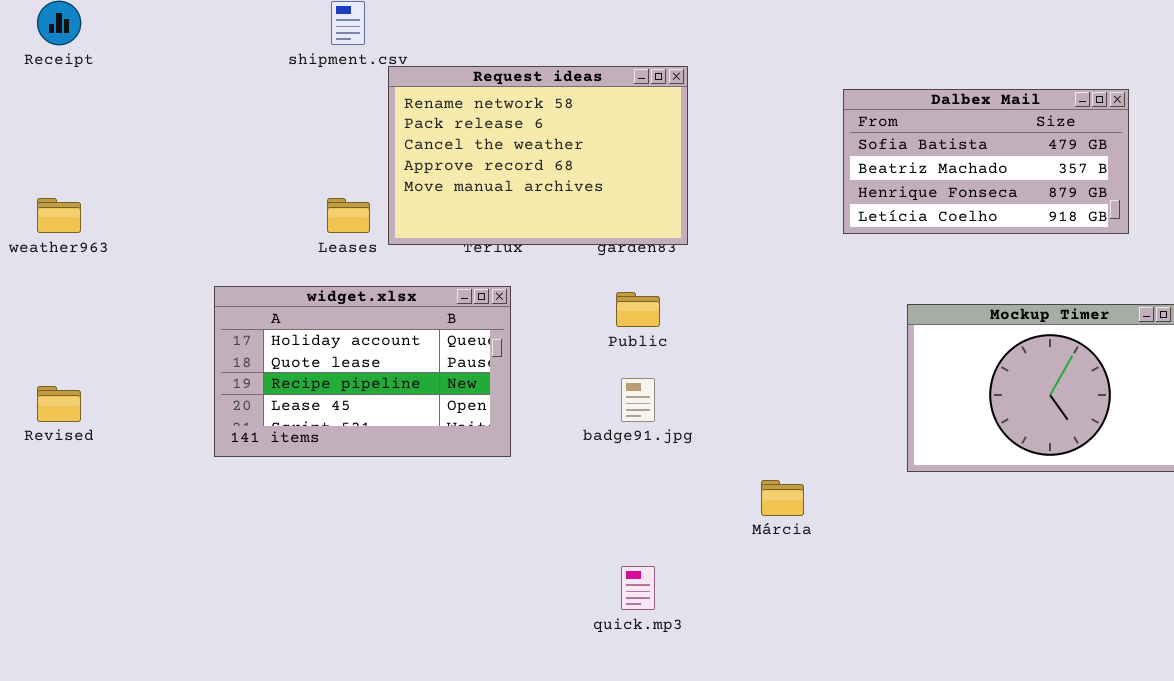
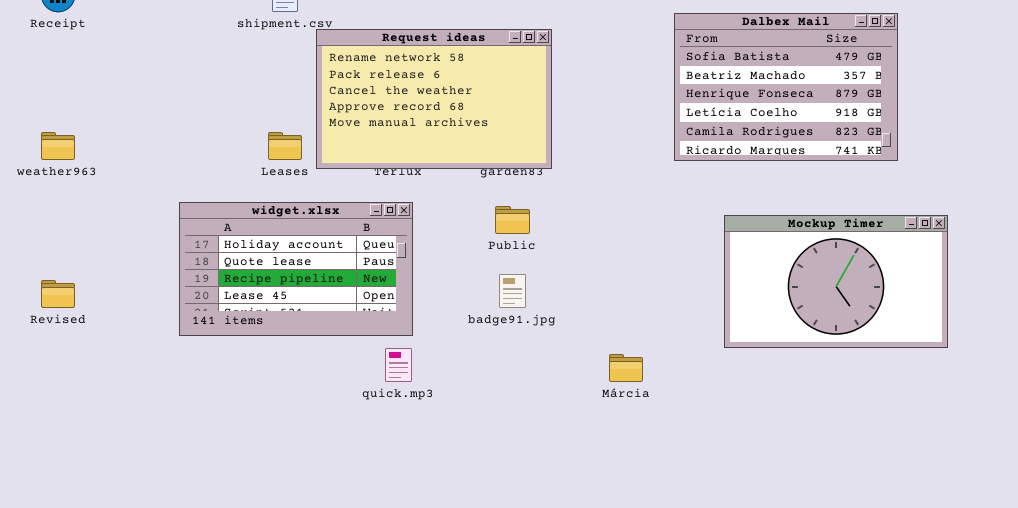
Dalbex Mail: [843,89,1129,234] -> [674,13,898,161], resized
quick.mp3: [621,566,655,610] -> [385,348,412,382], moved

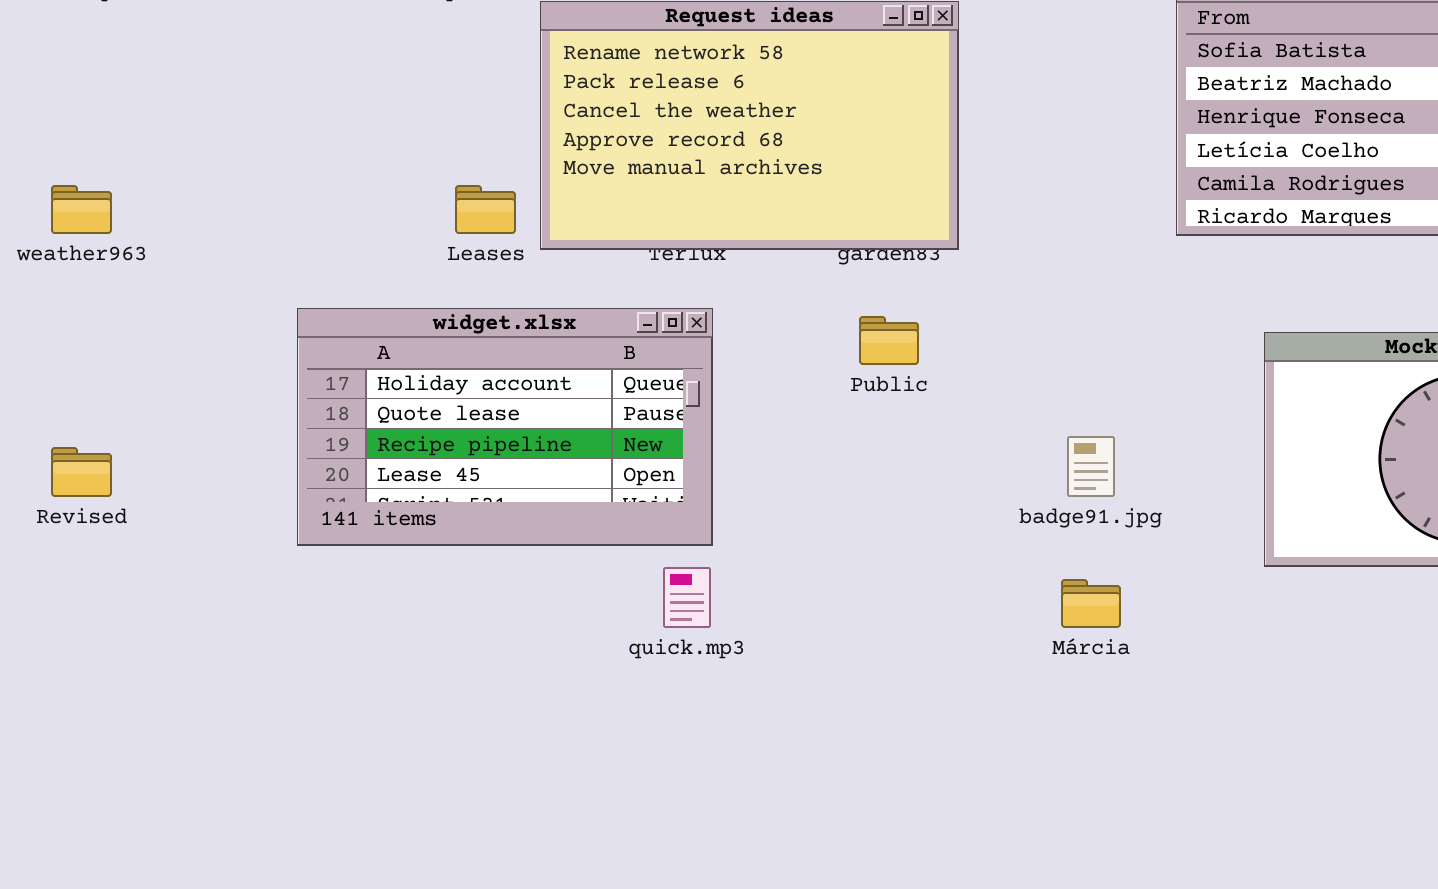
badge91.jpg: [499,274,526,308] -> [1067,436,1115,497], moved

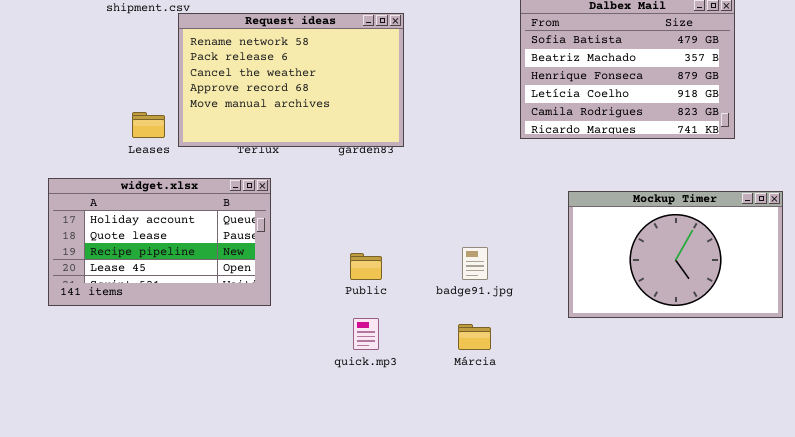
Public: [859,316,919,365] -> [350,253,382,280], moved
quick.mp3: [663,567,711,628] -> [353,318,379,350], moved

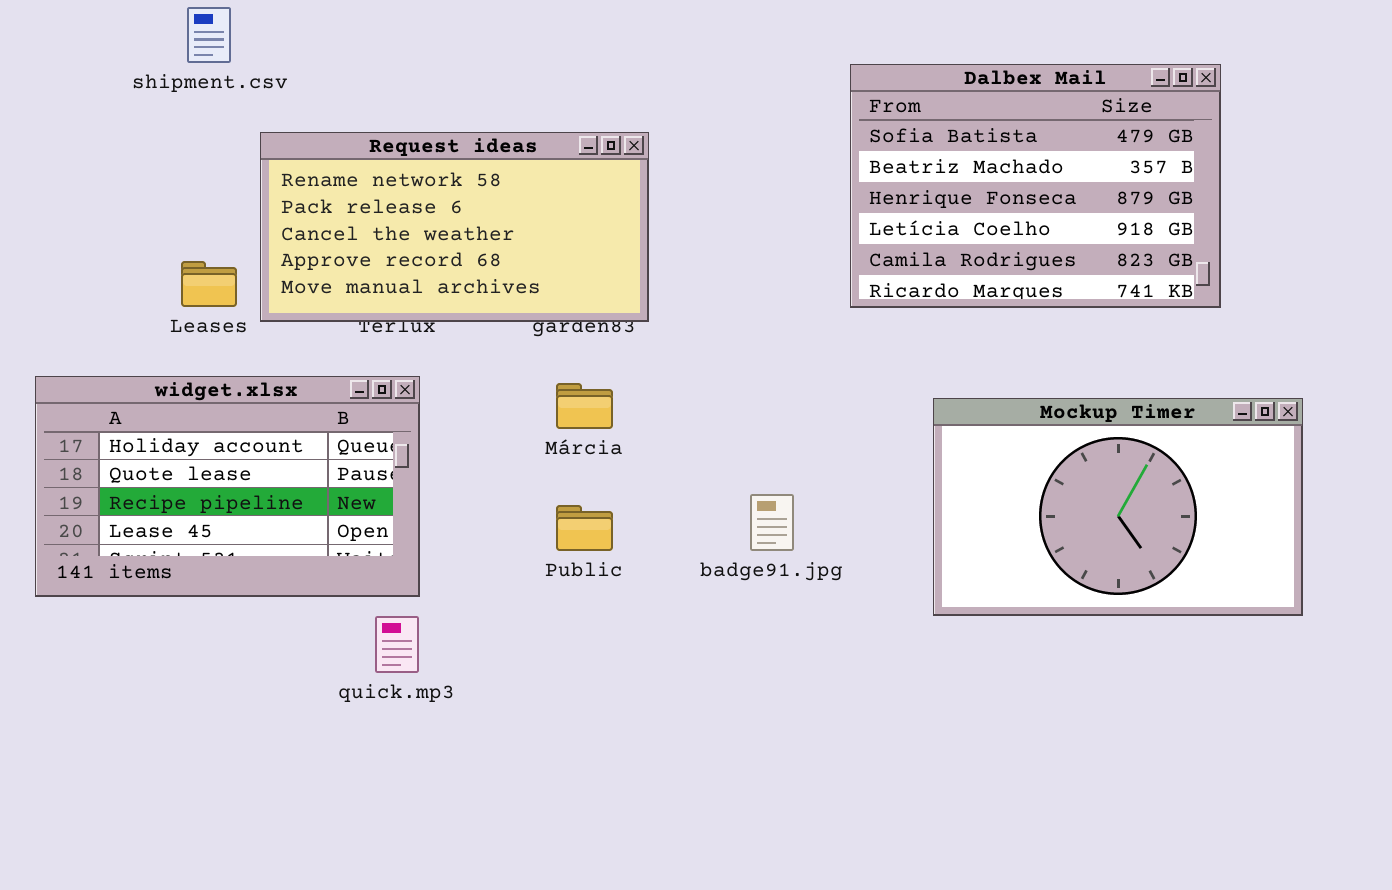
Request ideas: [178,13,404,147] -> [260,132,649,322], resized
quick.mp3: [353,318,379,350] -> [375,616,419,673], moved
Márcia: [458,324,491,350] -> [556,383,613,429], moved

